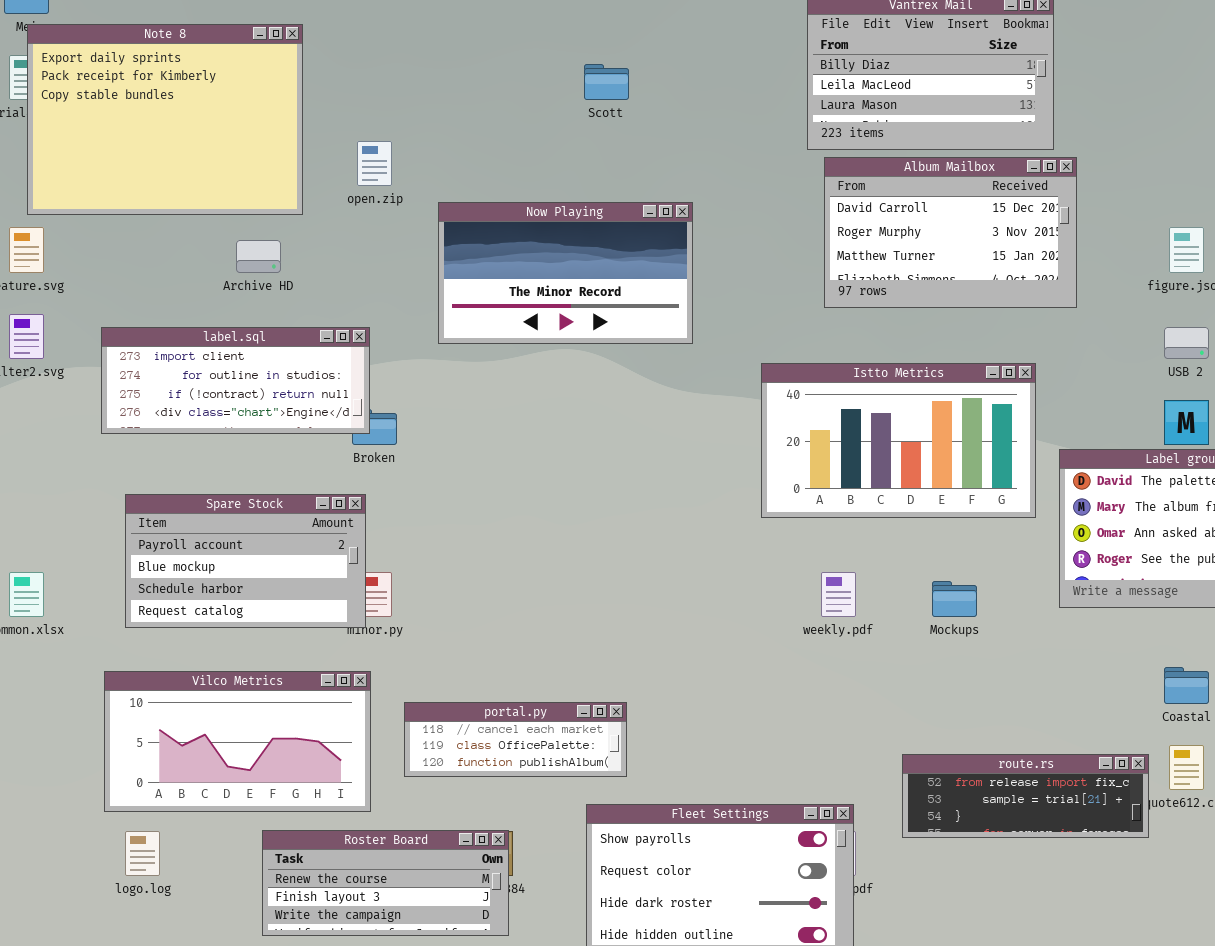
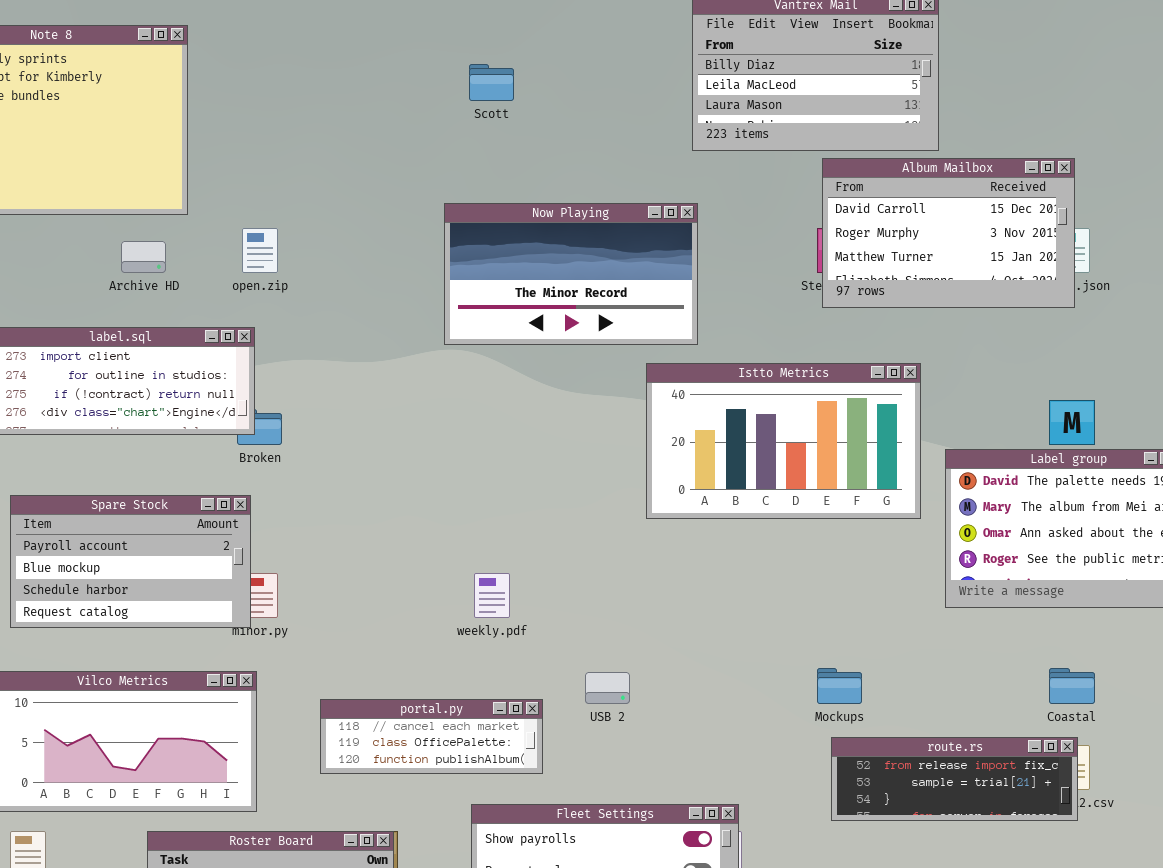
open.zip: [357,141,392,186] -> [242,228,278,273], moved
Album Mailbox: [824,157,1077,308] -> [822,158,1075,308], moved
Now Playing: [438,202,693,344] -> [444,203,698,345], moved
USB 2: [1164,327,1209,359] -> [585,672,630,704], moved
weekly.pdf: [821,572,856,617] -> [474,573,510,618], moved
Mockups: [932,581,977,617] -> [817,668,862,704], moved
portal.py: [404,702,627,777] -> [320,699,543,774], moved
route.rs: [902,754,1149,838] -> [831,737,1078,821], moved

